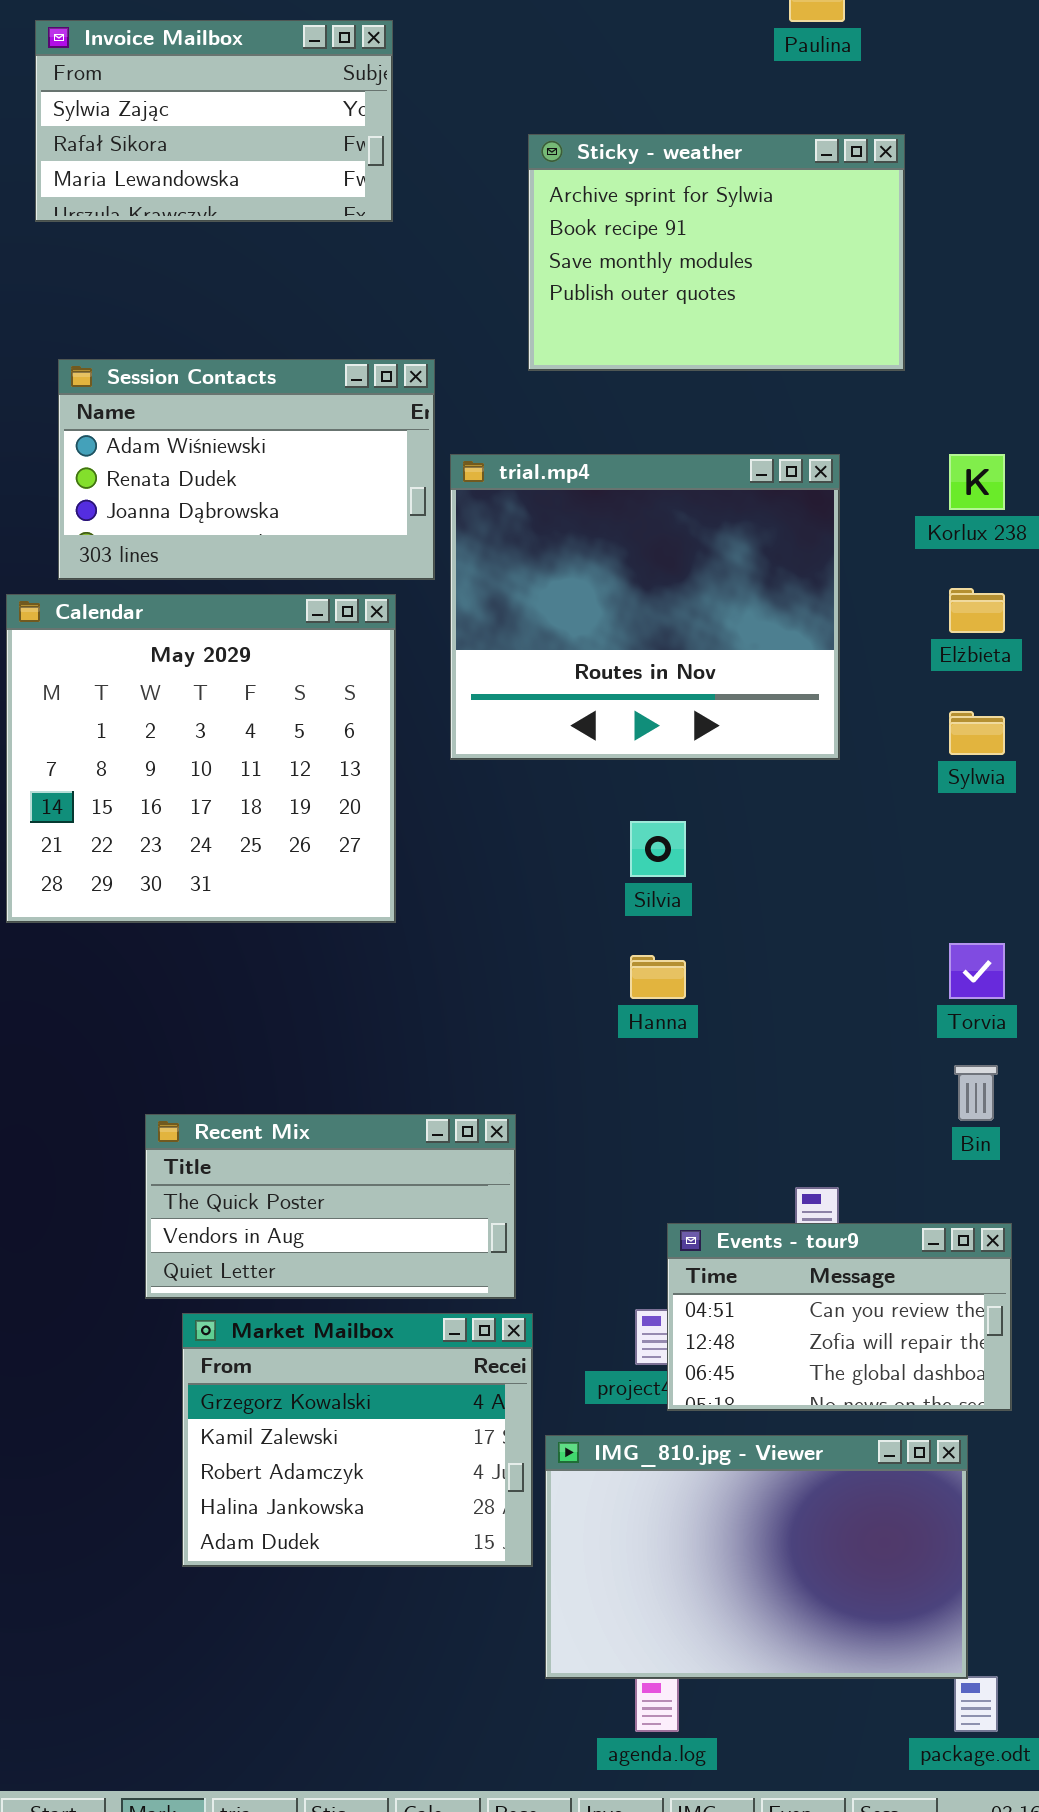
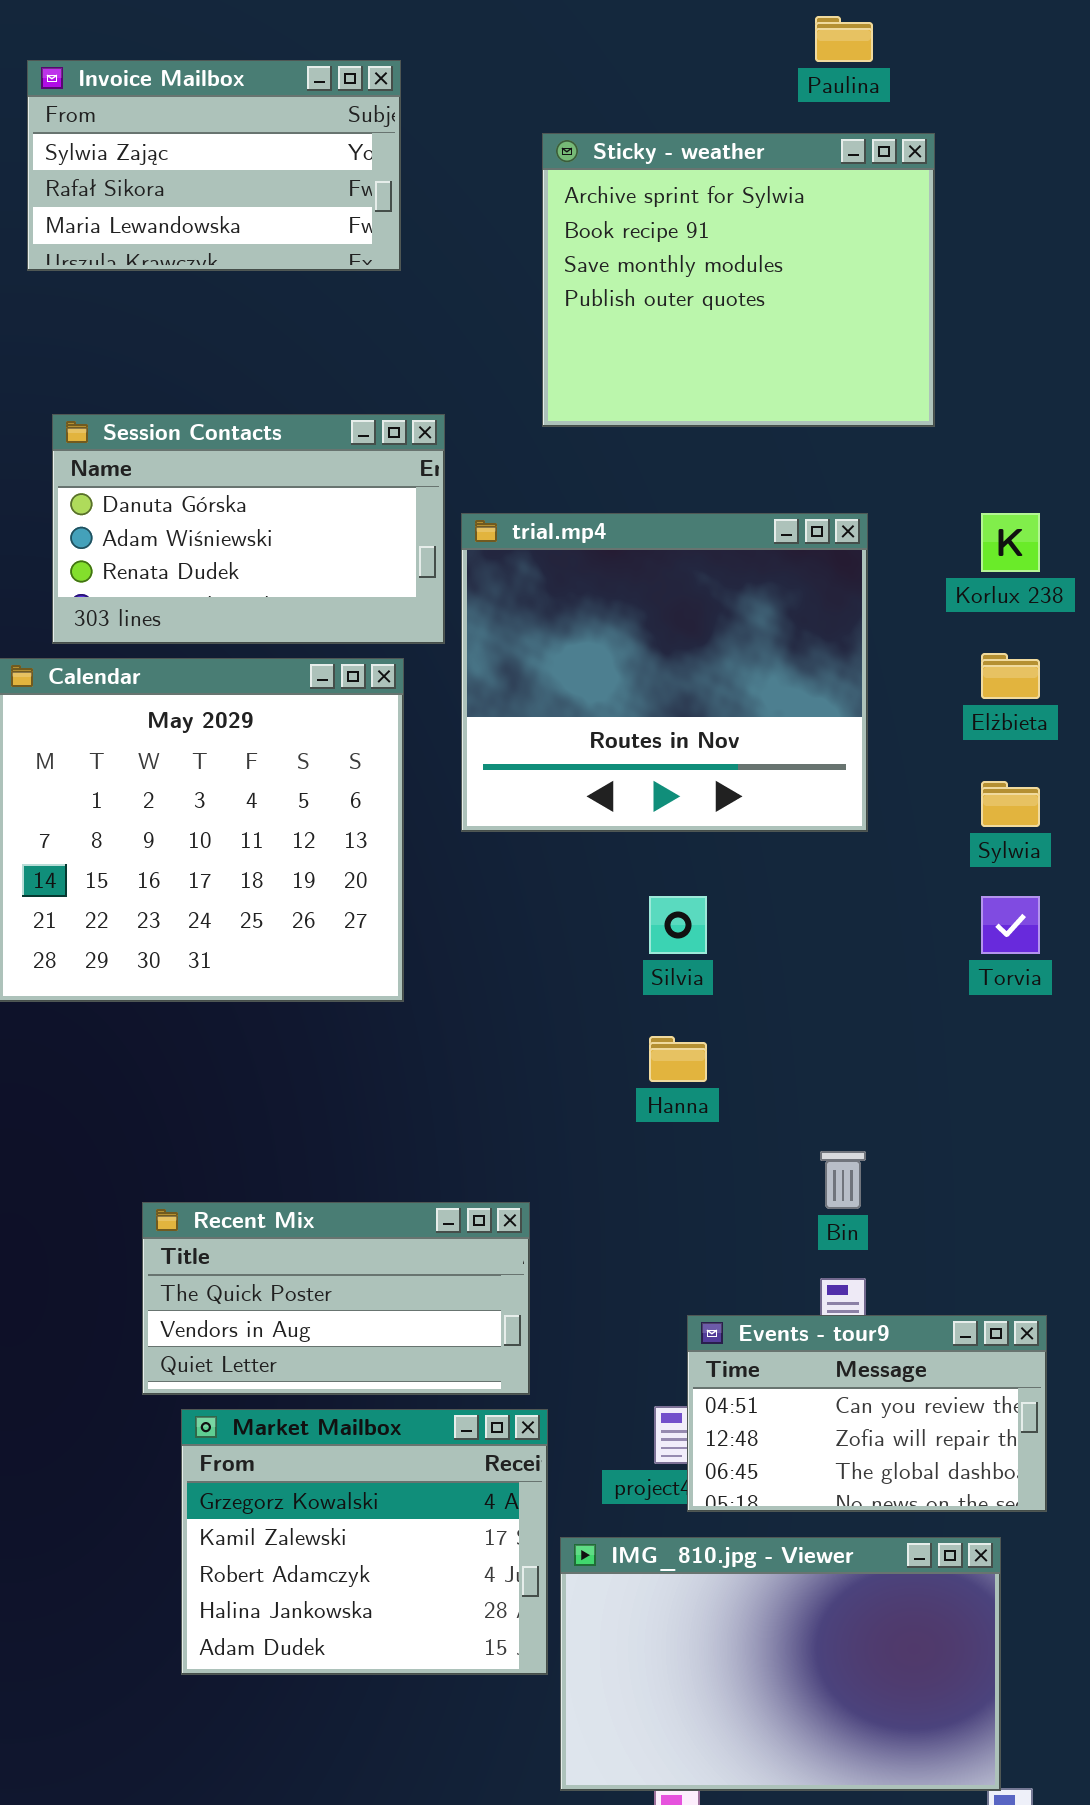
Sticky - weather: [528,134,905,371] -> [542,133,935,427], resized
Session Contacts: [58,359,435,580] -> [52,414,445,644], scrolled up 1 row
Torvia: [949,943,1005,999] -> [981,896,1040,954], moved
Bin: [954,1065,998,1121] -> [820,1151,866,1209], moved

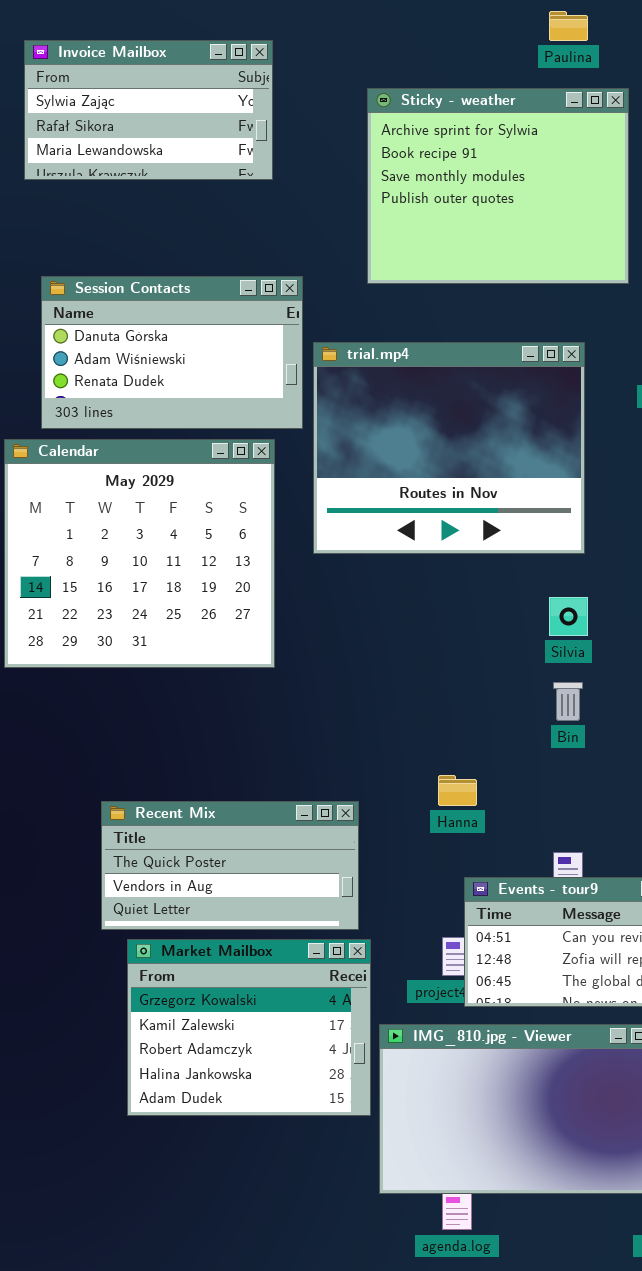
Silvia: [649,896,707,954] -> [549,597,588,636], moved
Hanna: [649,1036,707,1082] -> [438,775,477,806], moved
Bin: [820,1151,866,1209] -> [553,682,583,721], moved

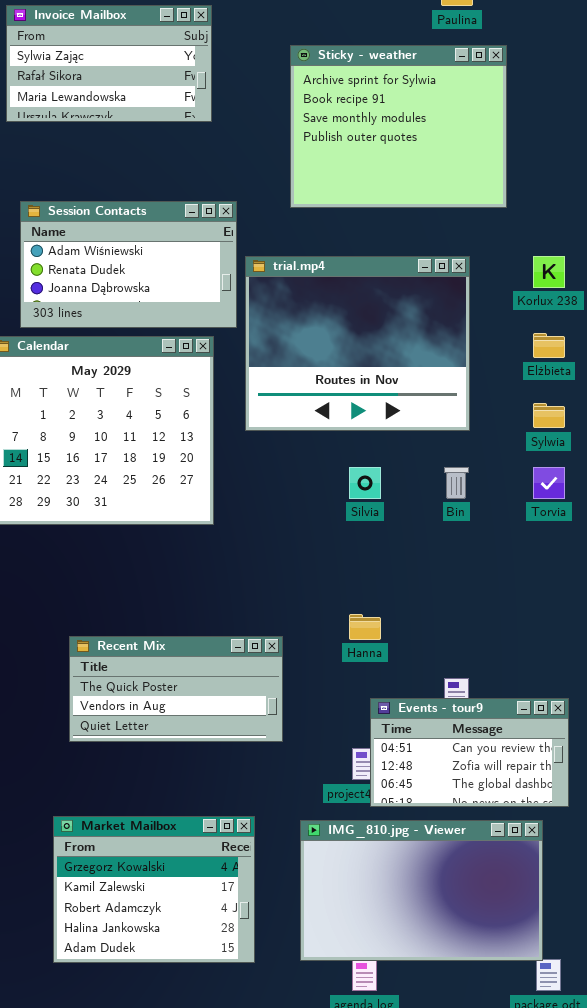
Session Contacts: [41,276,303,429] -> [20,201,237,328], scrolled down 1 row
Silvia: [549,597,588,636] -> [349,467,381,499], moved
Bin: [553,682,583,721] -> [444,467,469,499], moved
Market Mailbox: [127,939,371,1116] -> [53,816,255,963], moved

